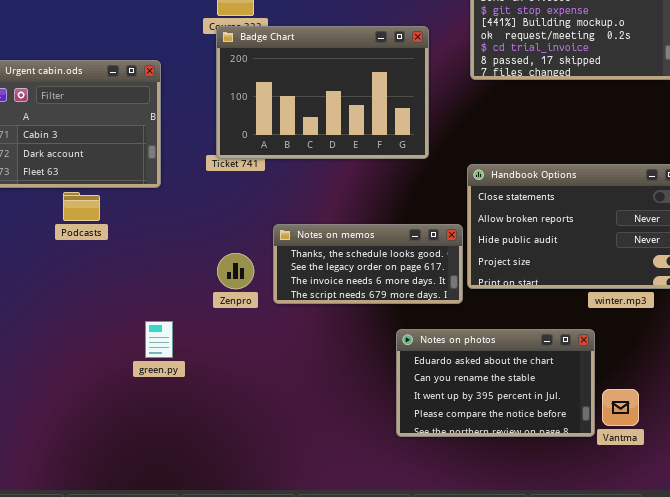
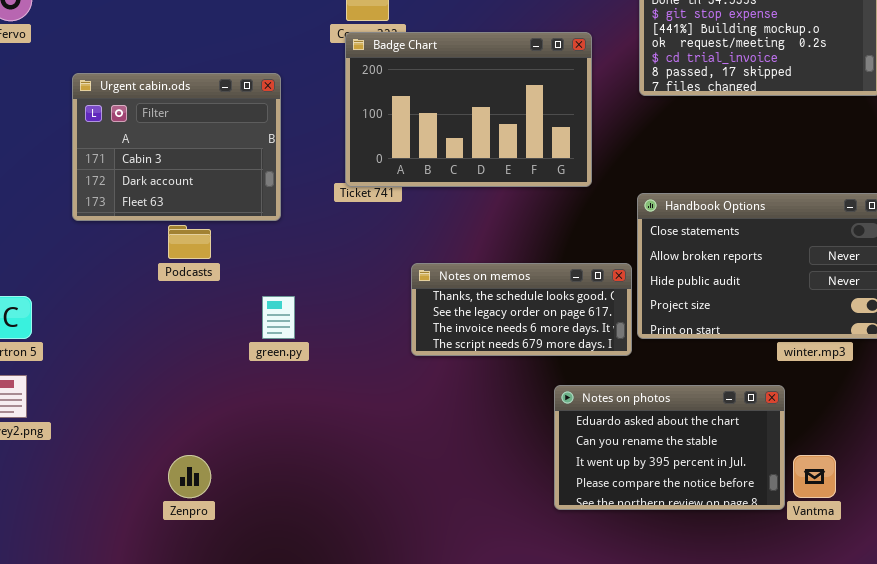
Zenpro: [217,253,254,289] -> [168,455,211,498], moved
green.py: [145,321,173,358] -> [262,296,295,339], moved

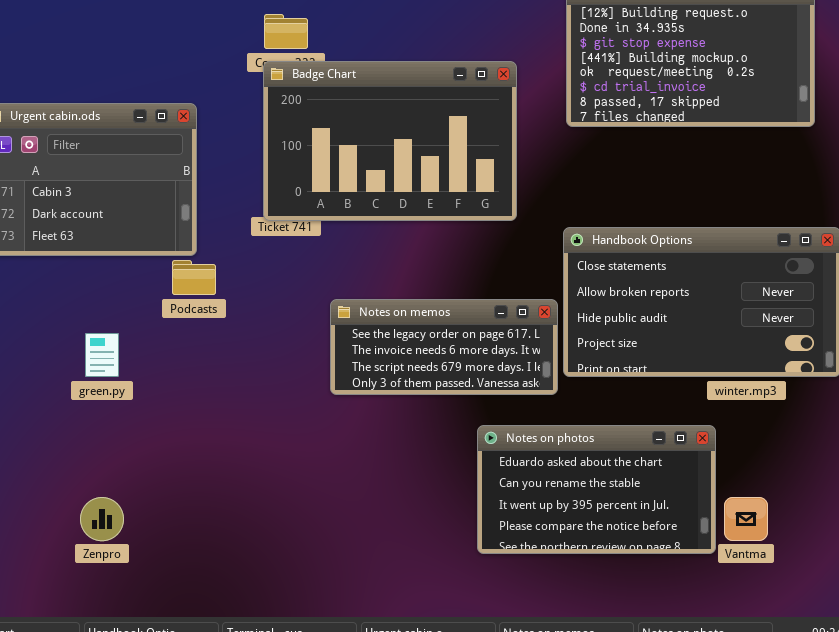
Podcasts: [168,225,211,259] -> [172,260,216,295], moved
Notes on memos: [411,263,632,356] -> [330,299,558,395], scrolled down 1 row
green.py: [262,296,295,339] -> [85,333,119,377], moved

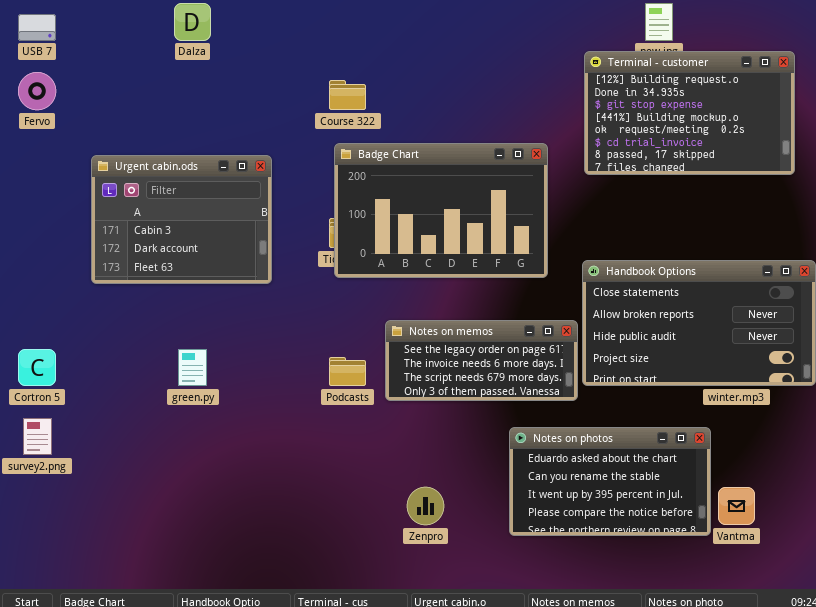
Badge Chart: [263,61,517,221] -> [334,143,548,278], moved
Podcasts: [172,260,216,295] -> [329,357,366,386], moved
Zenpro: [80,497,124,541] -> [407,487,444,525], moved

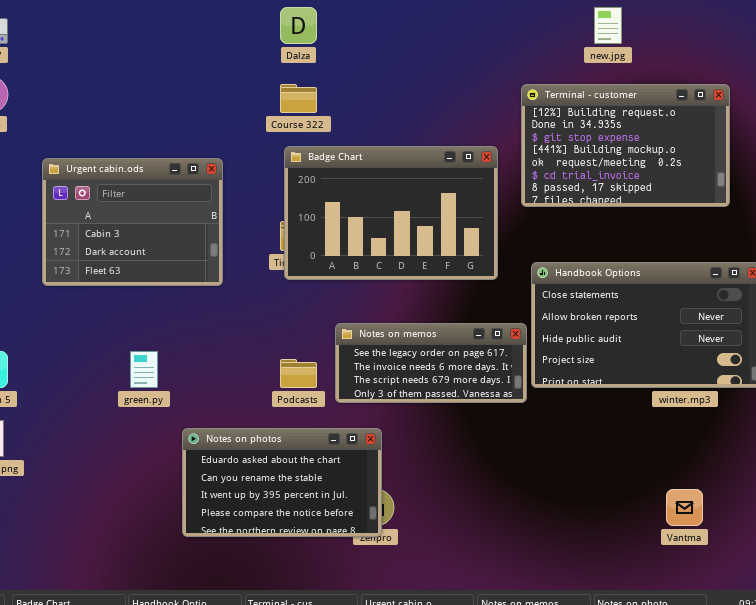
Dalza: [174,3,211,41] -> [280,7,317,44], moved
Terminal - customer: [584,51,795,175] -> [521,84,730,207], moved
Notes on photos: [509,427,711,536] -> [182,428,382,537], moved

